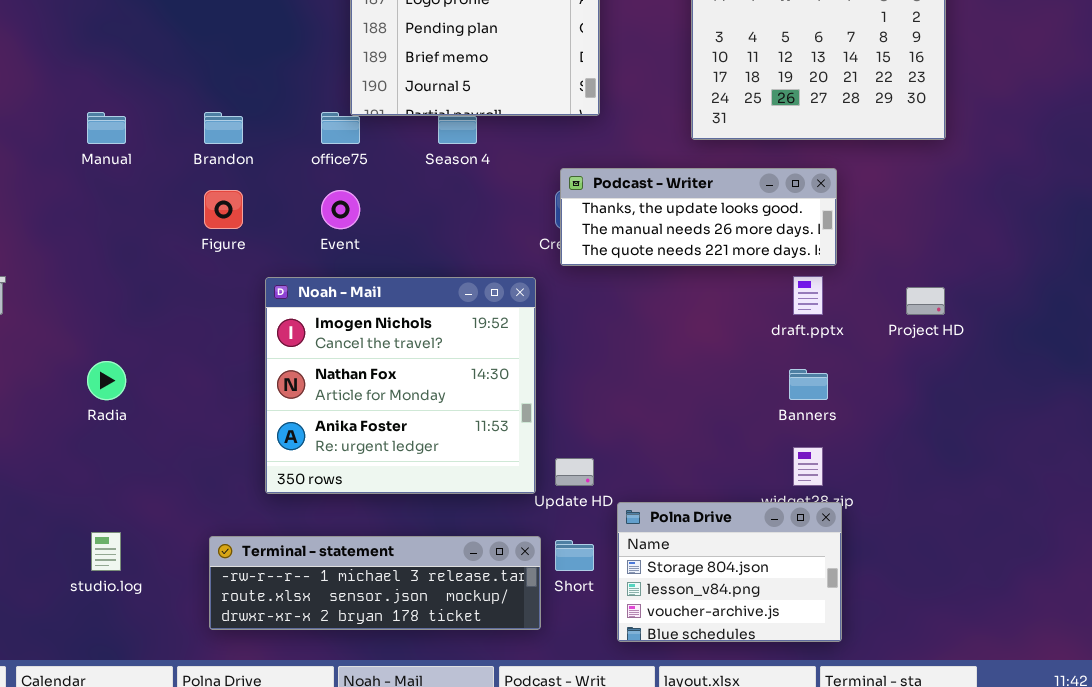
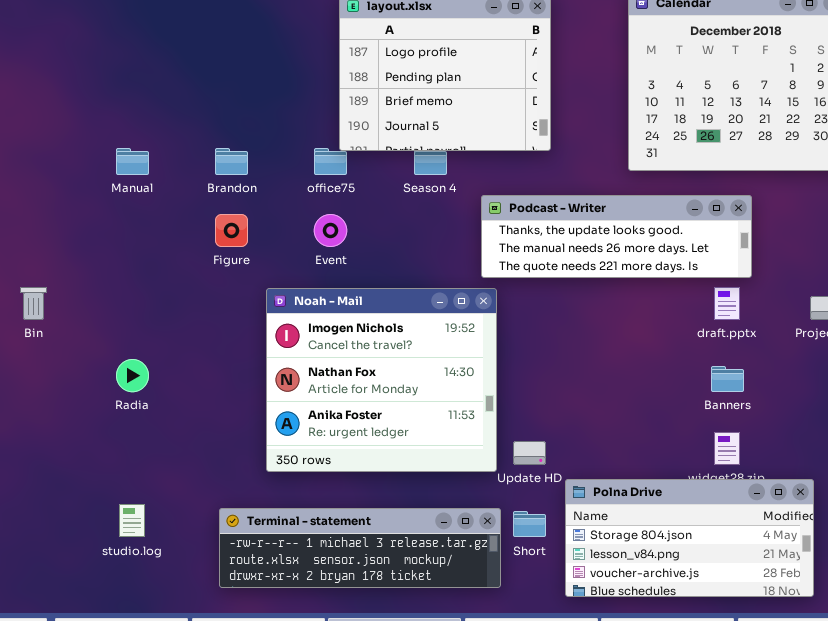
Podcast - Writer: [560,168,837,266] -> [481,195,752,278], resized
Polna Drive: [617,502,842,642] -> [565,479,814,597], resized

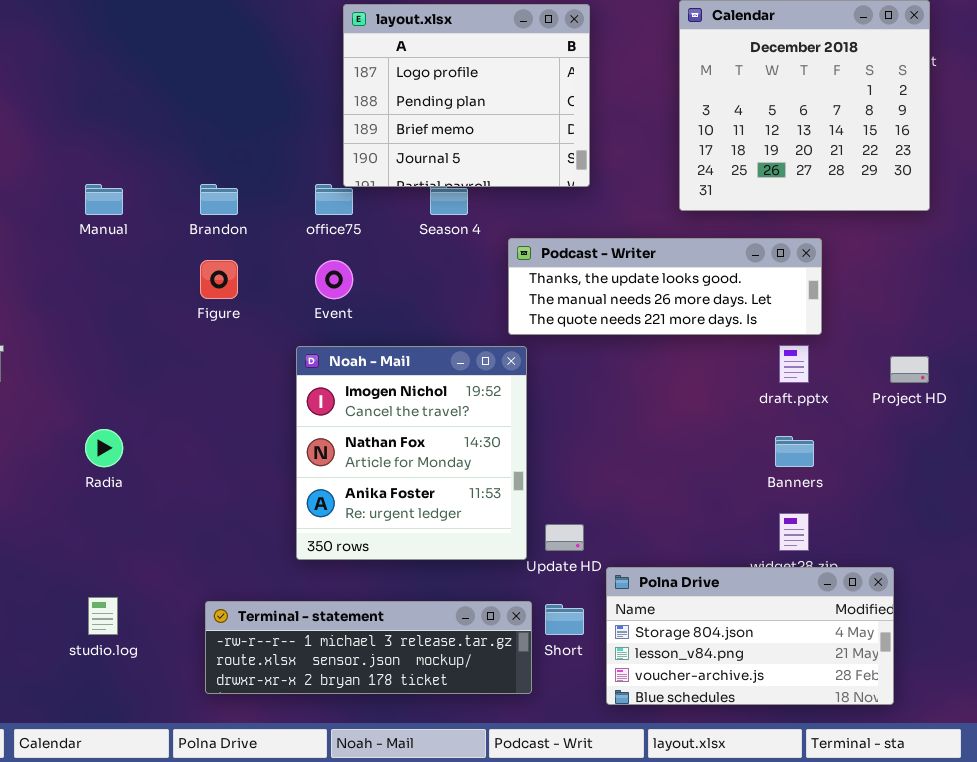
Noah - Mail: [266,288,497,472] -> [296,346,527,560], resized

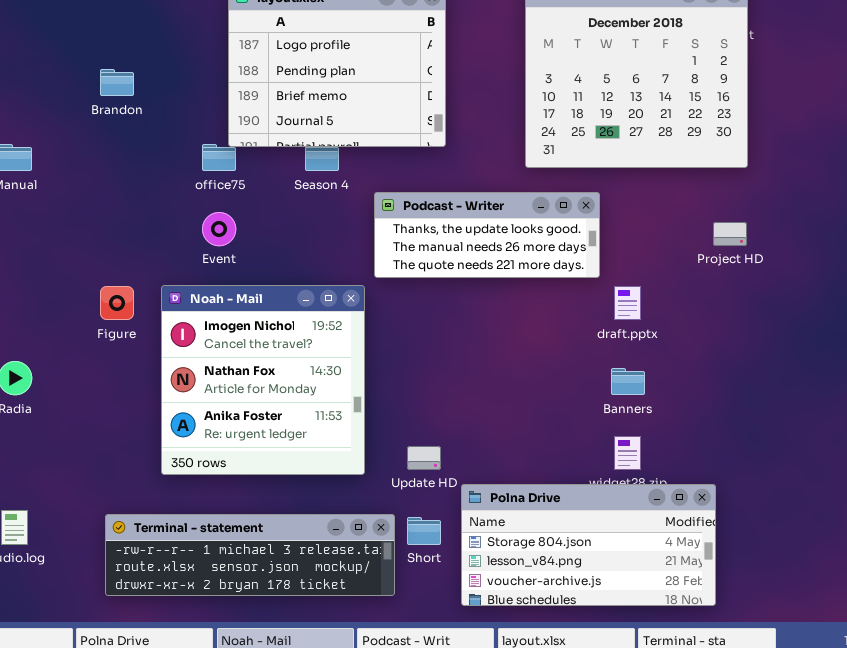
Brandon: [200,184,238,215] -> [100,69,134,96], moved
Podcast - Writer: [508,238,822,335] -> [374,192,600,278], resized
Figure: [200,260,238,299] -> [100,286,134,320], moved
Noah - Mail: [296,346,527,560] -> [161,285,365,475], moved
Project HD: [890,356,929,383] -> [713,222,747,246], moved

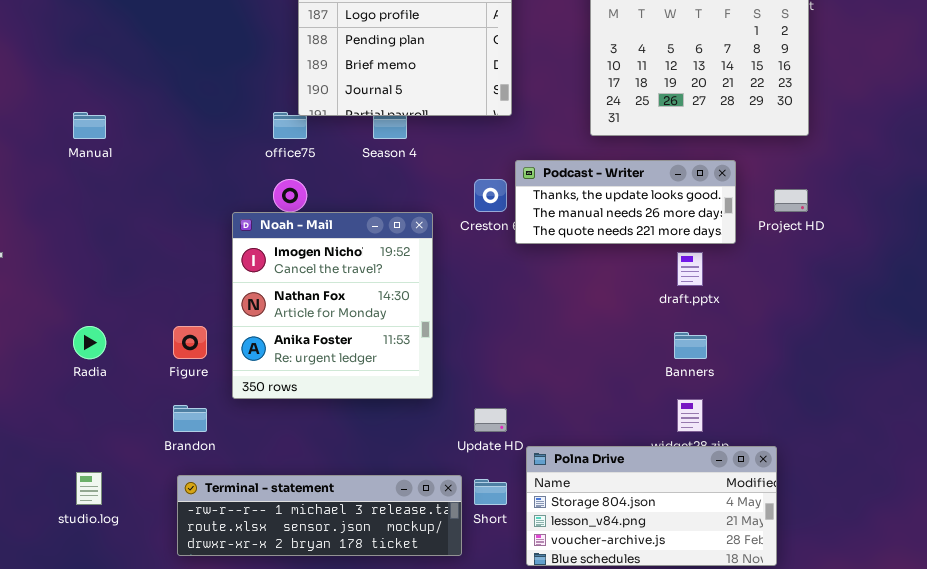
Brandon: [100,69,134,96] -> [173,405,207,432], moved
Podcast - Writer: [374,192,600,278] -> [515,160,736,244], moved
Noah - Mail: [161,285,365,475] -> [232,212,433,399], moved
Figure: [100,286,134,320] -> [173,326,207,359], moved

